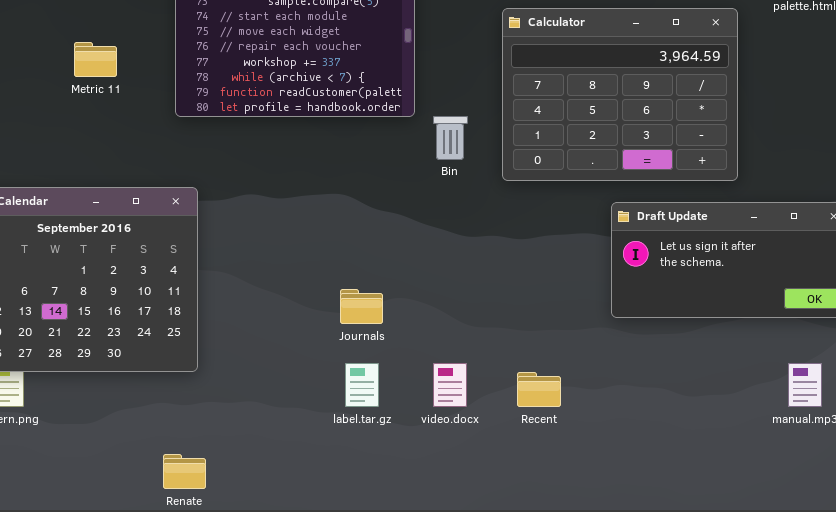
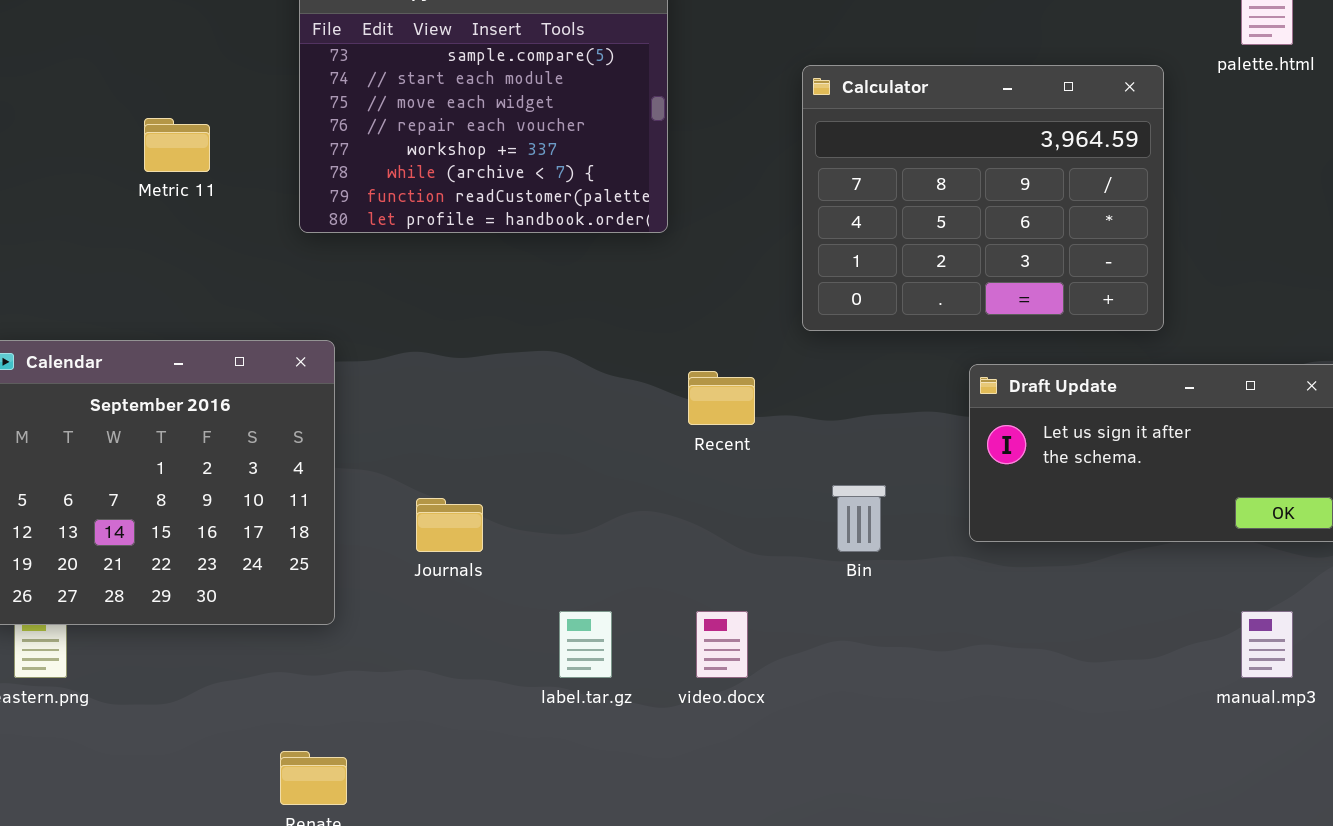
Bin: [433,116,468,160] -> [832,485,886,552], moved
Journals: [340,289,383,324] -> [416,498,483,552], moved
Recent: [517,372,561,407] -> [688,371,755,425], moved

